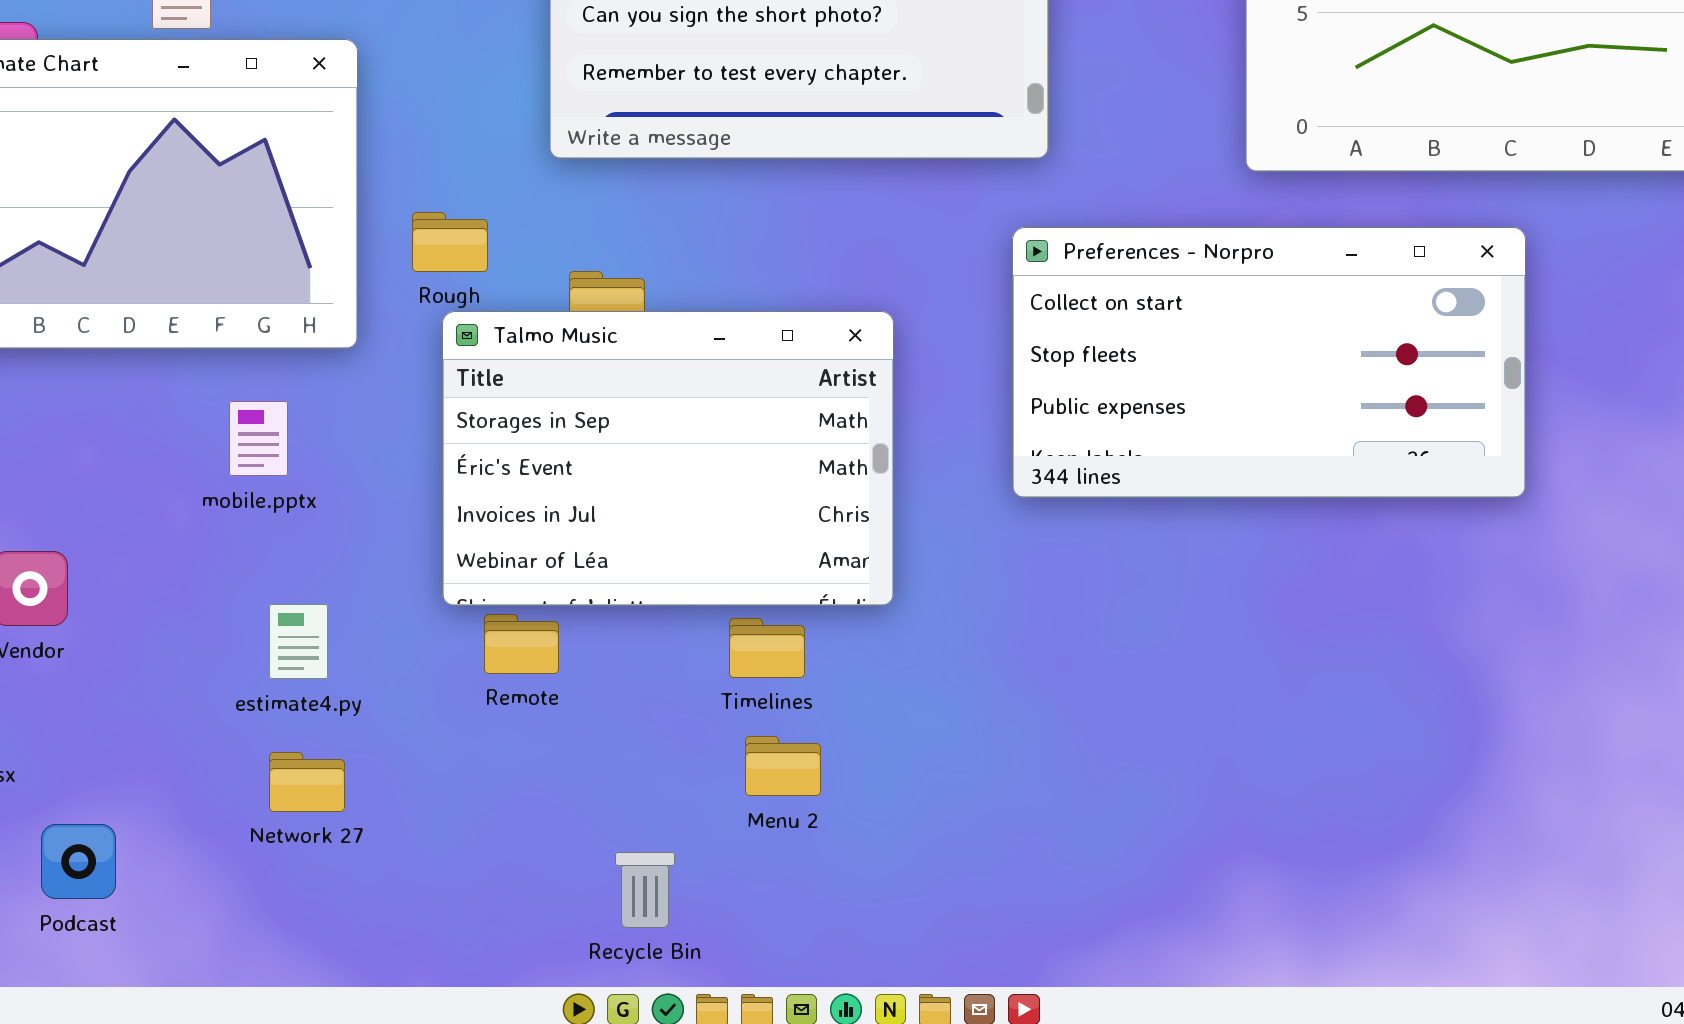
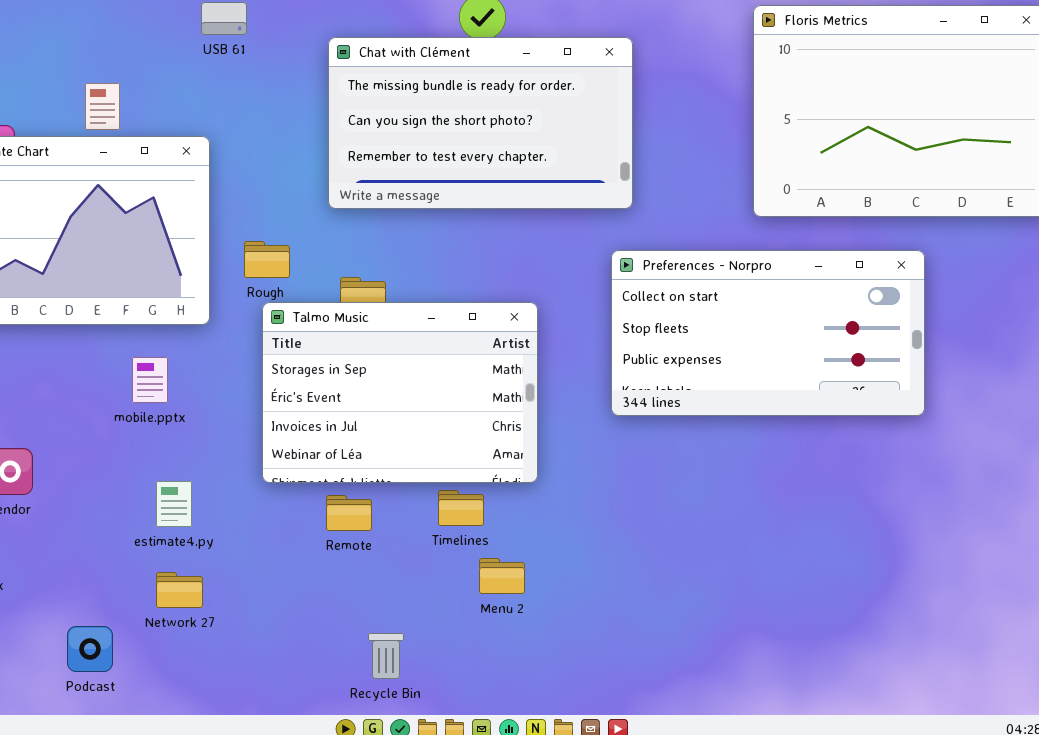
Remote: [484,614,559,674] -> [326,495,372,531], moved
Menu 2: [745,736,821,796] -> [479,558,525,594], moved
Podcast: [41,824,116,899] -> [67,626,113,672], moved

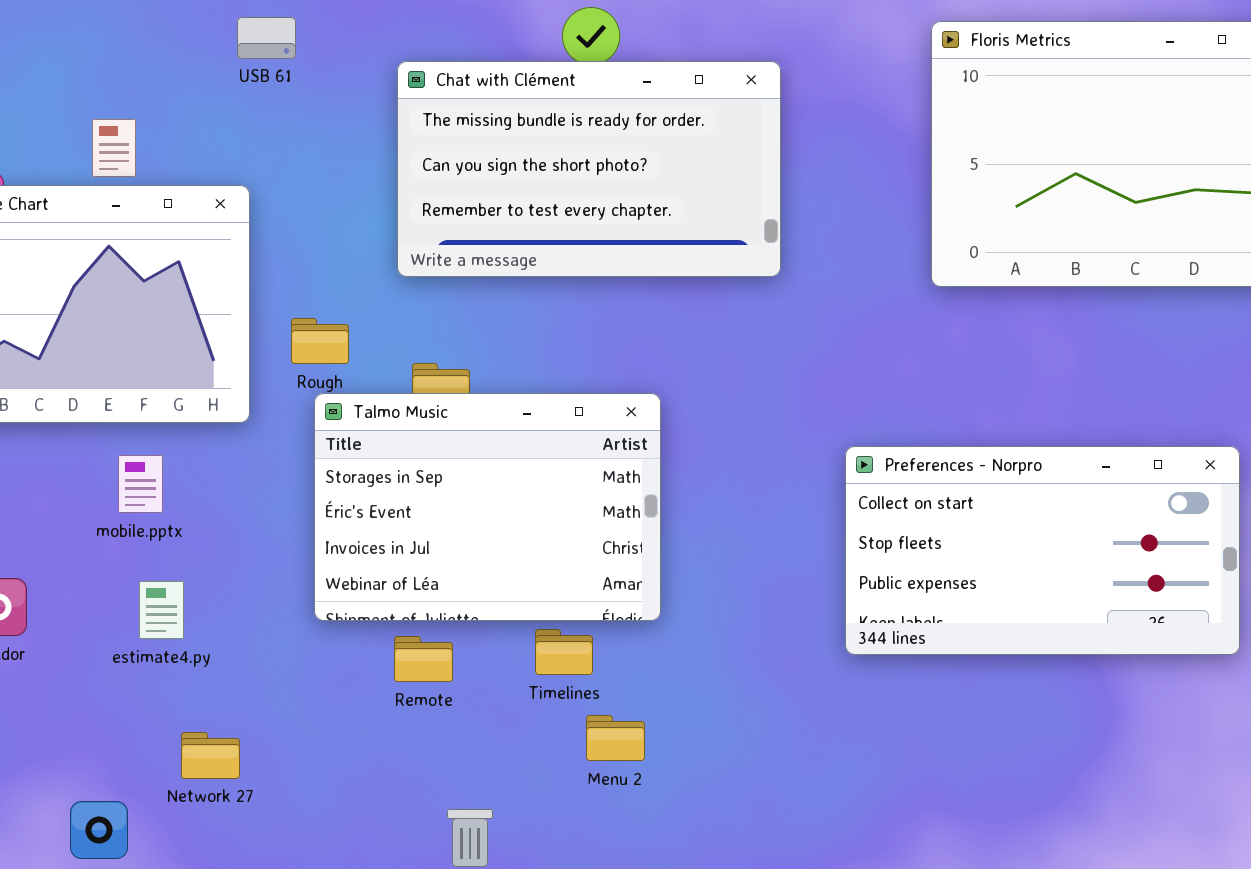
Preferences - Norpro: [611,250,925,416] -> [845,446,1240,655], moved
mobile.pptx: [132,357,168,403] -> [118,455,163,513], moved
estimate4.py: [156,481,192,527] -> [139,581,184,639], moved

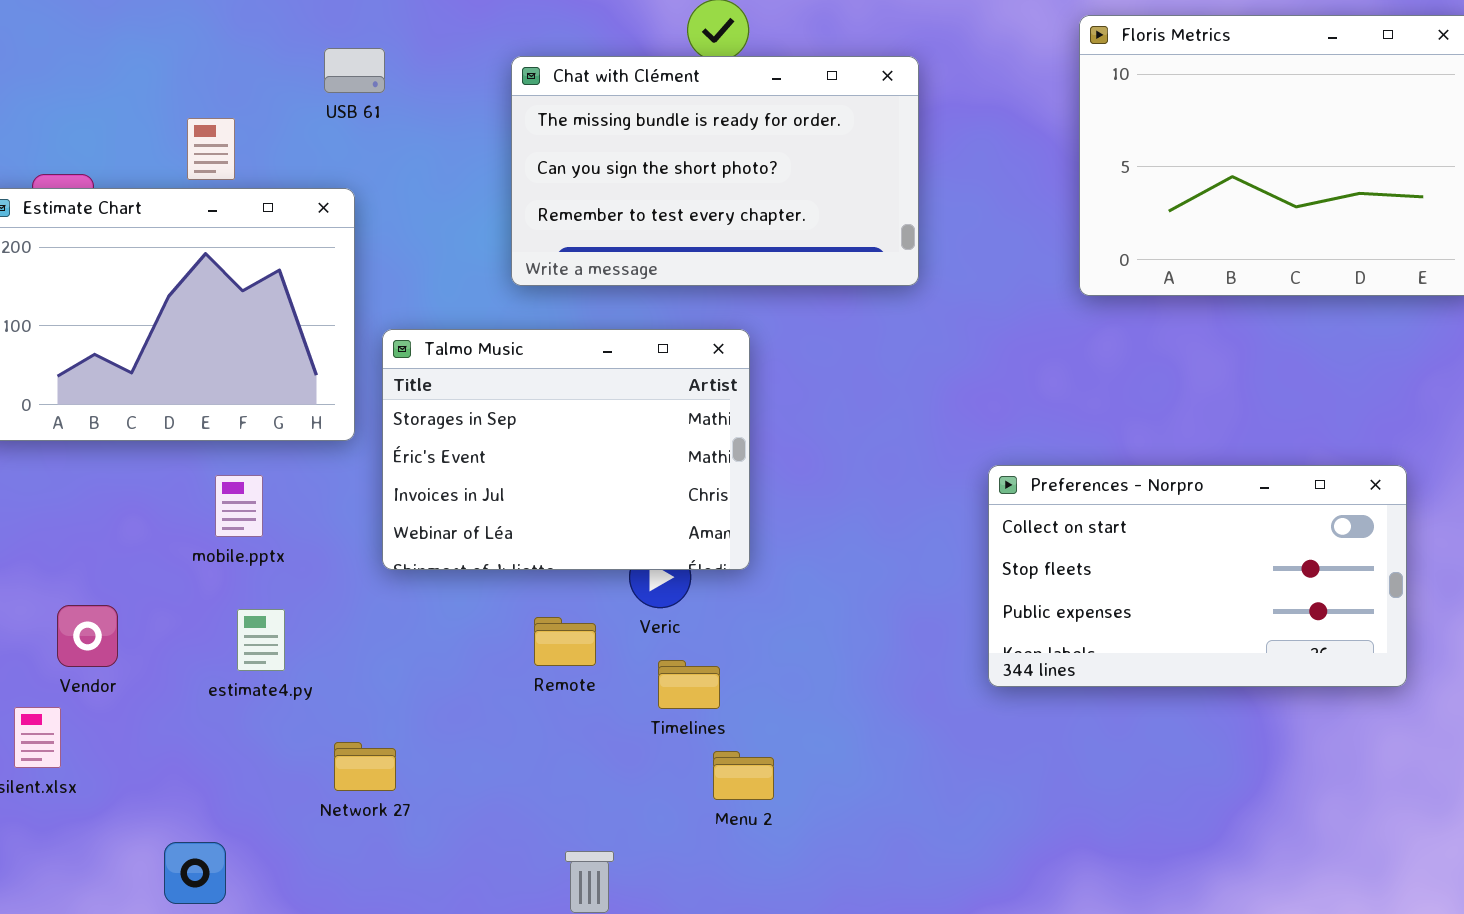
USB 61: [237,17,296,59] -> [324,48,385,93], moved
Talmo Music: [314,393,661,621] -> [382,329,750,570], moved
Remote: [394,636,453,682] -> [534,617,596,666], moved
Network 27: [181,732,240,779] -> [334,742,396,791], moved

